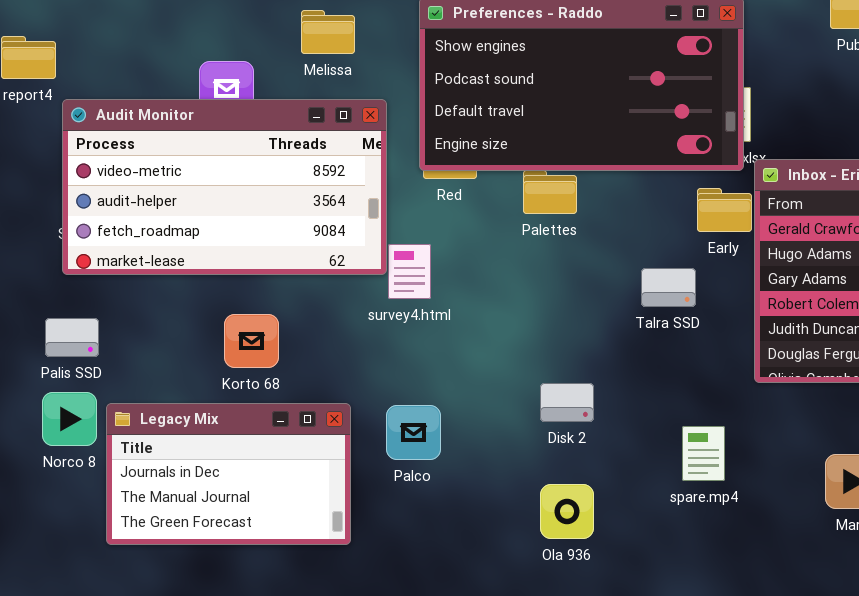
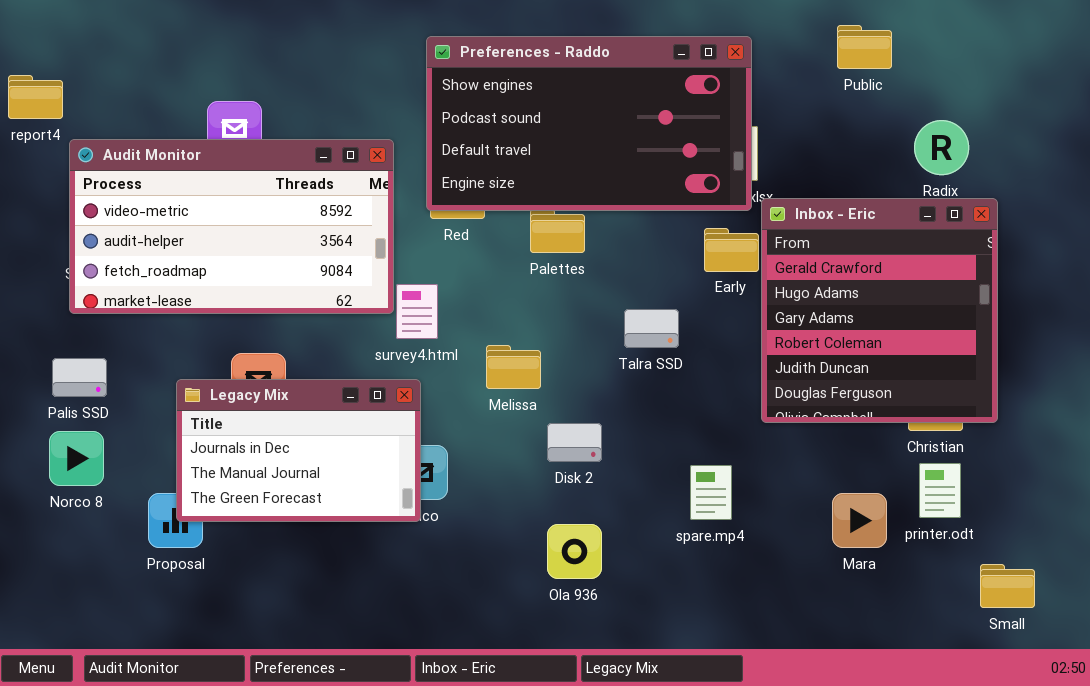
Melissa: [301,10,355,54] -> [486,345,541,389], moved
Talra SSD: [641,268,696,307] -> [624,309,679,348], moved
Legacy Mix: [106,403,351,545] -> [176,379,421,522], moved

